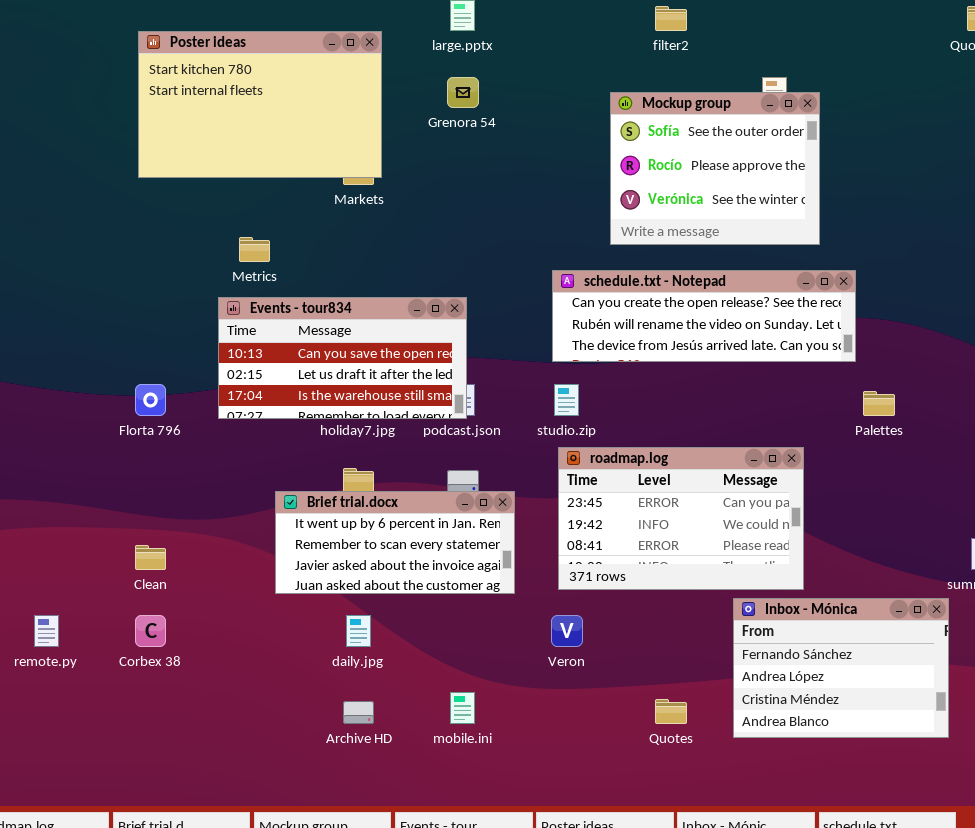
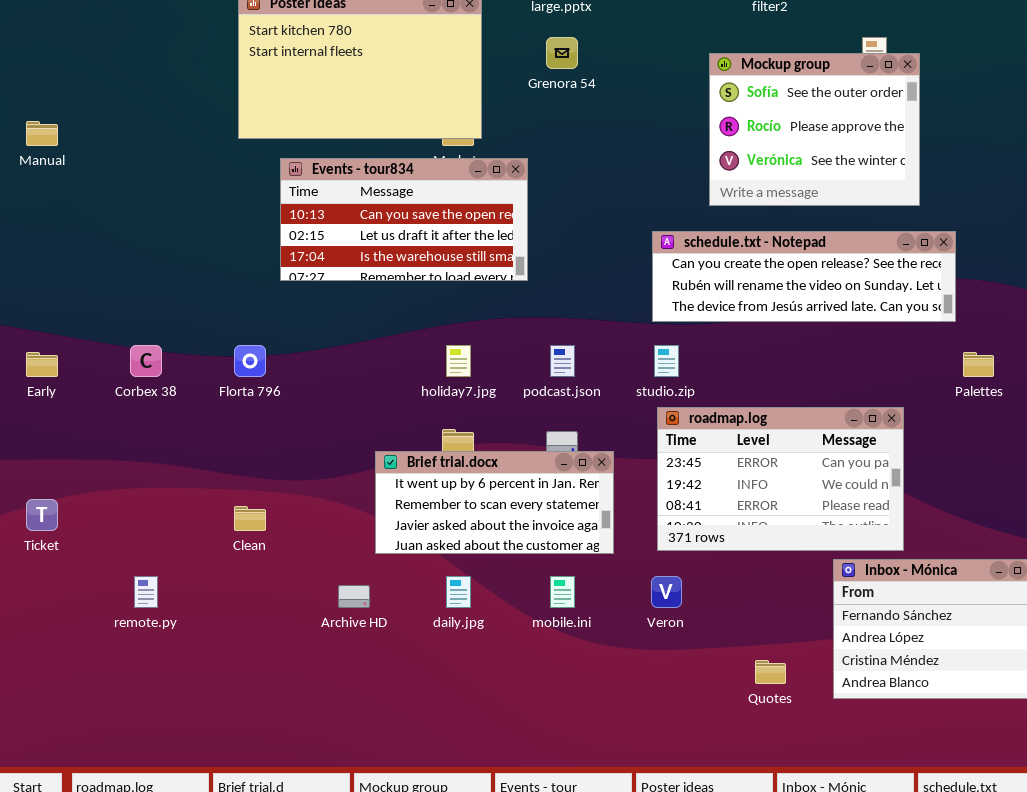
Events - tour834: [218,297,467,419] -> [280,158,528,281], moved
Corbex 38: [135,615,166,647] -> [130,345,162,377], moved
mobile.ini: [450,692,475,724] -> [550,576,575,608], moved
Archive HD: [343,701,374,724] -> [338,585,370,608], moved

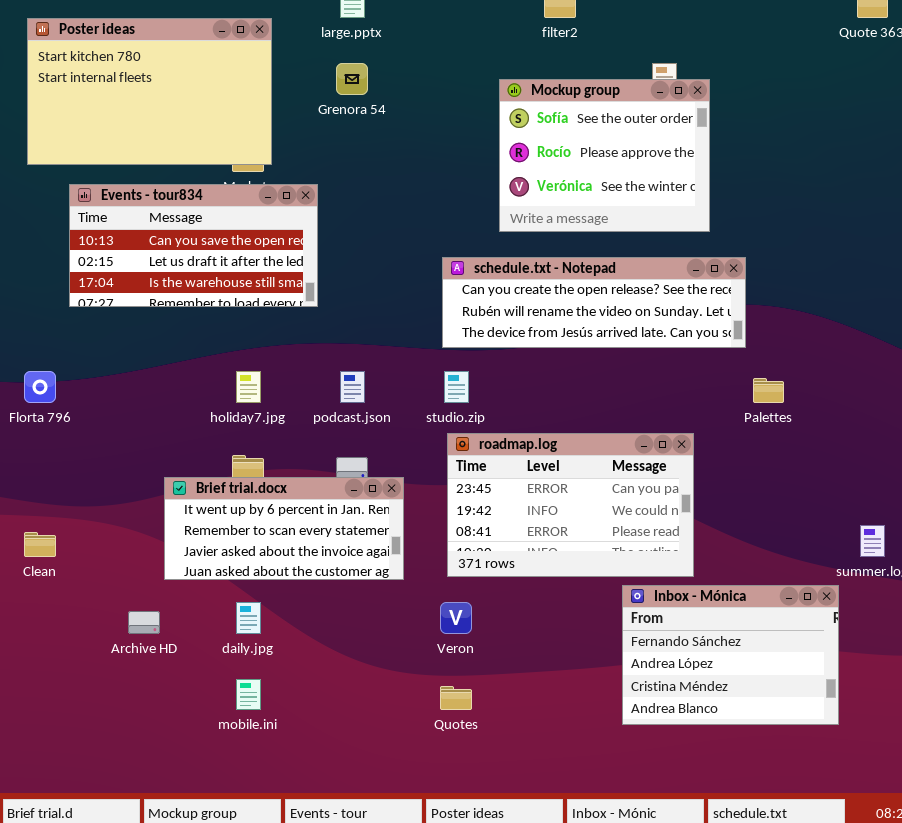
mobile.ini: [550,576,575,608] -> [236,679,261,710], moved
Quotes: [755,660,786,684] -> [440,686,472,710], moved

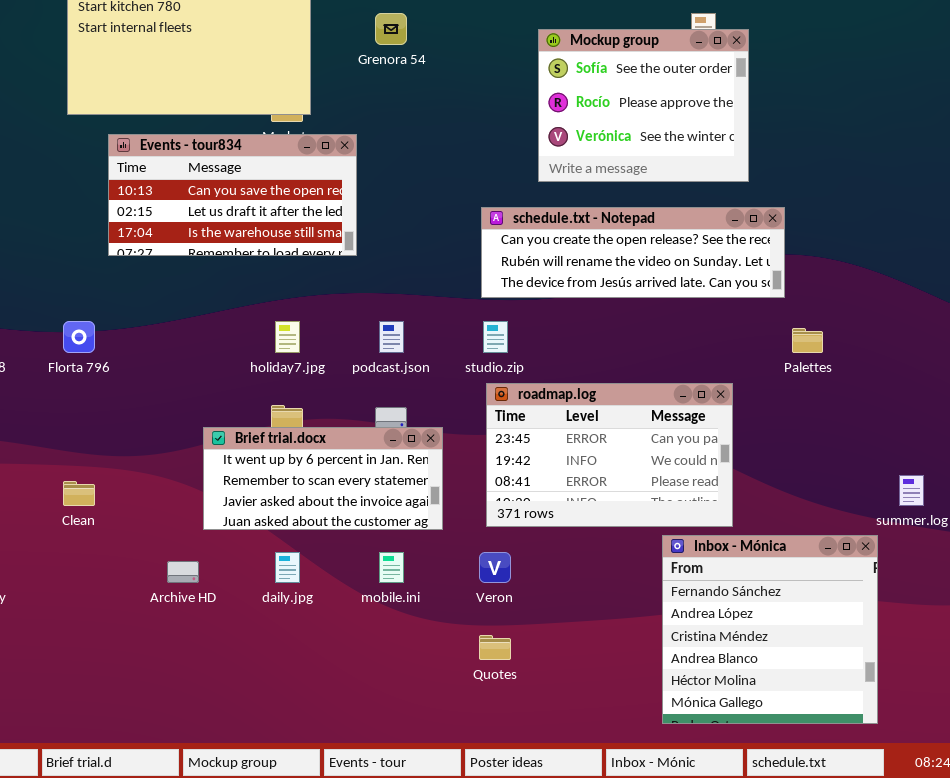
Inbox - Mónica: [622,585,839,725] -> [662,535,878,724], resized
mobile.ini: [236,679,261,710] -> [379,552,404,583], moved

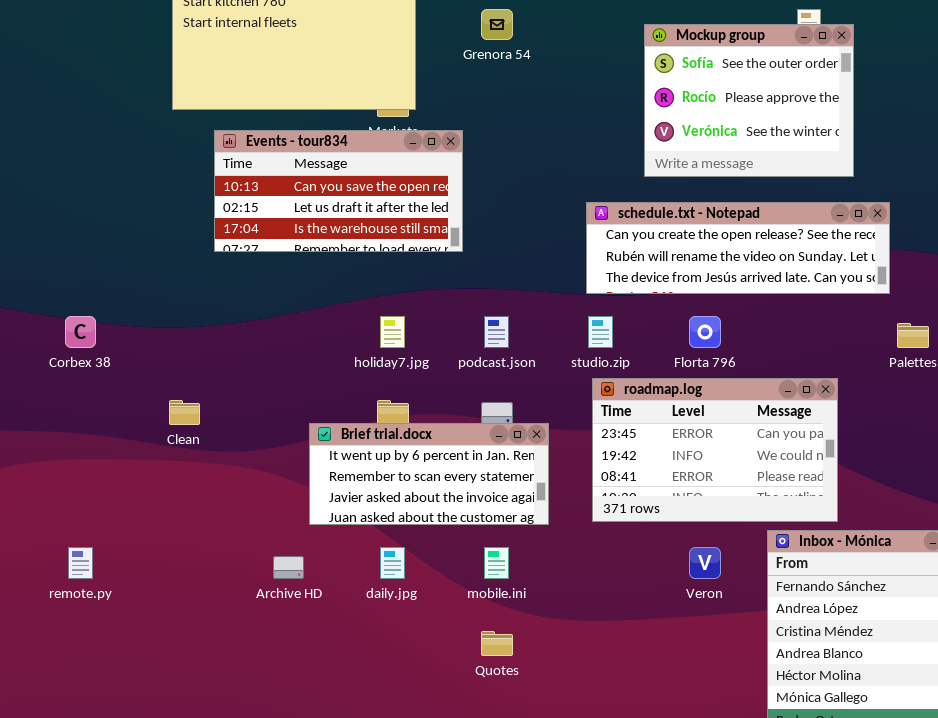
Florta 796: [63,321,95,353] -> [689,316,721,348], moved
Clean: [63,481,95,506] -> [169,400,200,425], moved
Veron: [479,552,511,583] -> [689,547,721,579], moved
Quotes: [479,635,511,660] -> [481,631,513,656], moved

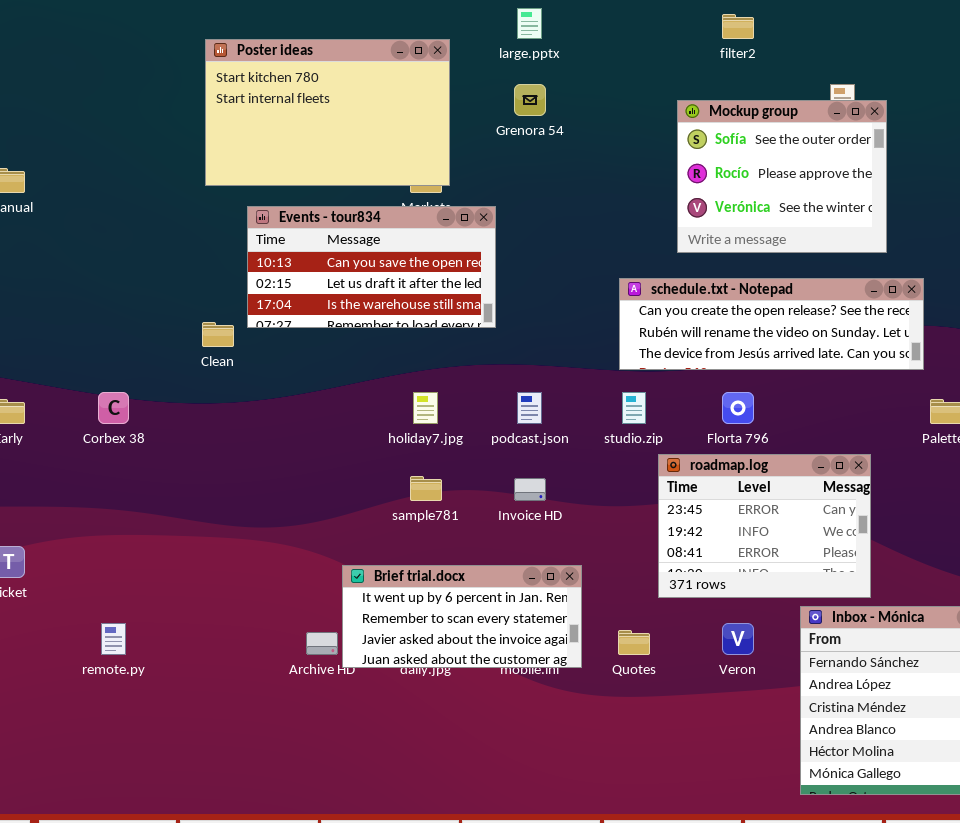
roadmap.log: [592,378,838,522] -> [658,454,871,598], resized
Clean: [169,400,200,425] -> [202,322,234,347], moved
Brief trial.docx: [309,423,549,525] -> [342,565,582,668], moved
Quotes: [481,631,513,656] -> [618,630,650,655], moved

